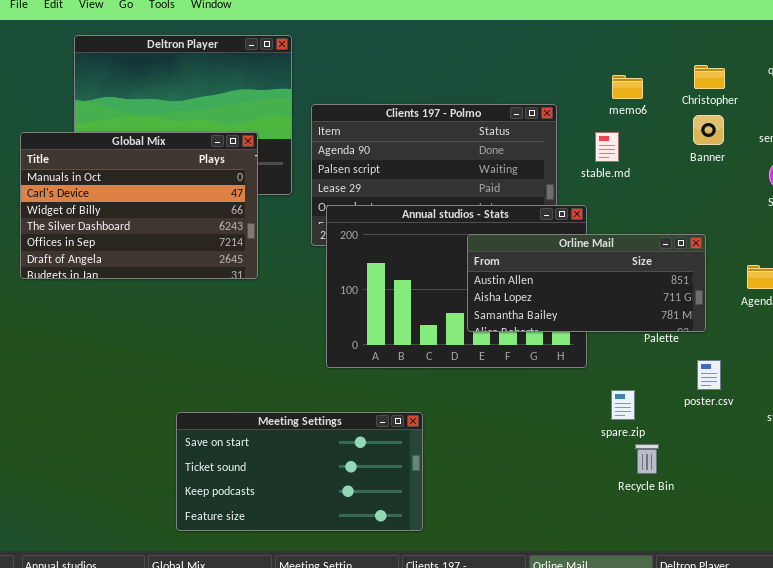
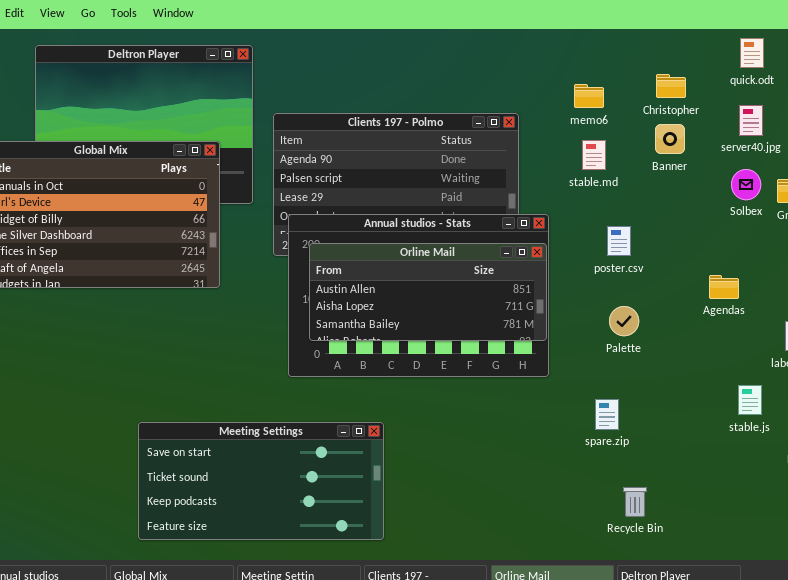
stable.md: [595,132,619,162] -> [582,140,606,170], moved
Orline Mail: [467,234,706,332] -> [309,243,547,341], moved
poster.csv: [697,360,721,390] -> [607,226,631,256], moved
spare.zip: [611,390,635,420] -> [595,399,619,430], moved
Recycle Bin: [635,444,659,474] -> [623,487,647,517], moved

